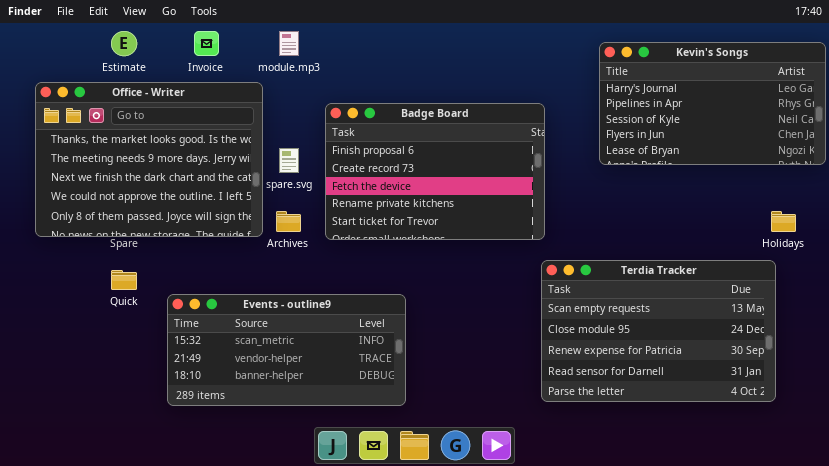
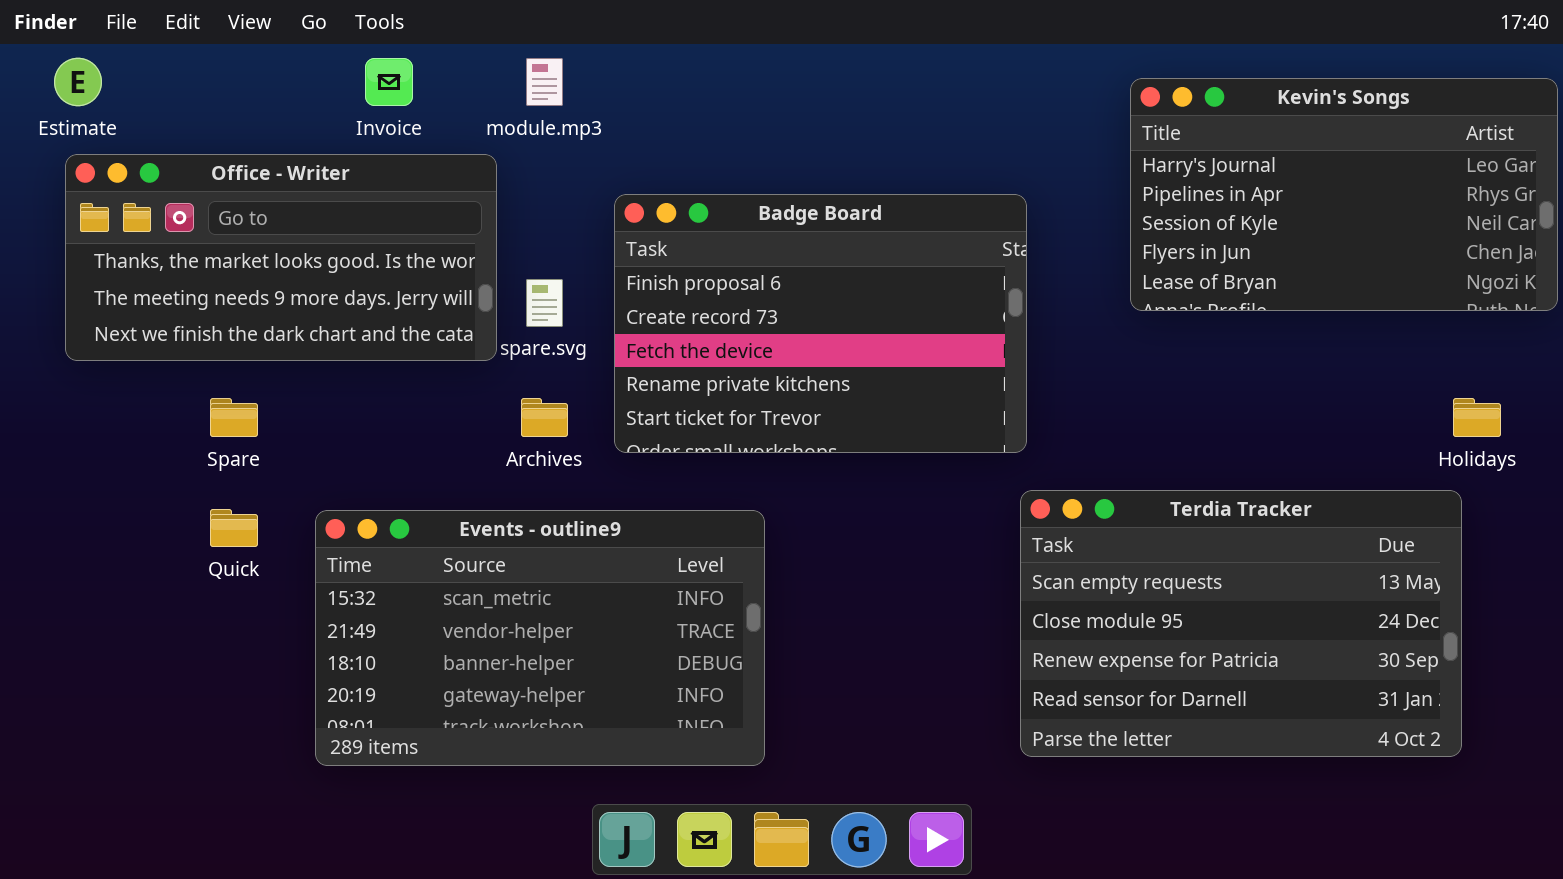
Estimate: [111,31,137,56] -> [54,58,102,106], moved
Office - Writer: [35,82,263,237] -> [65,154,497,361], resized
Events - outline9: [167,294,406,406] -> [315,510,765,766], resized

